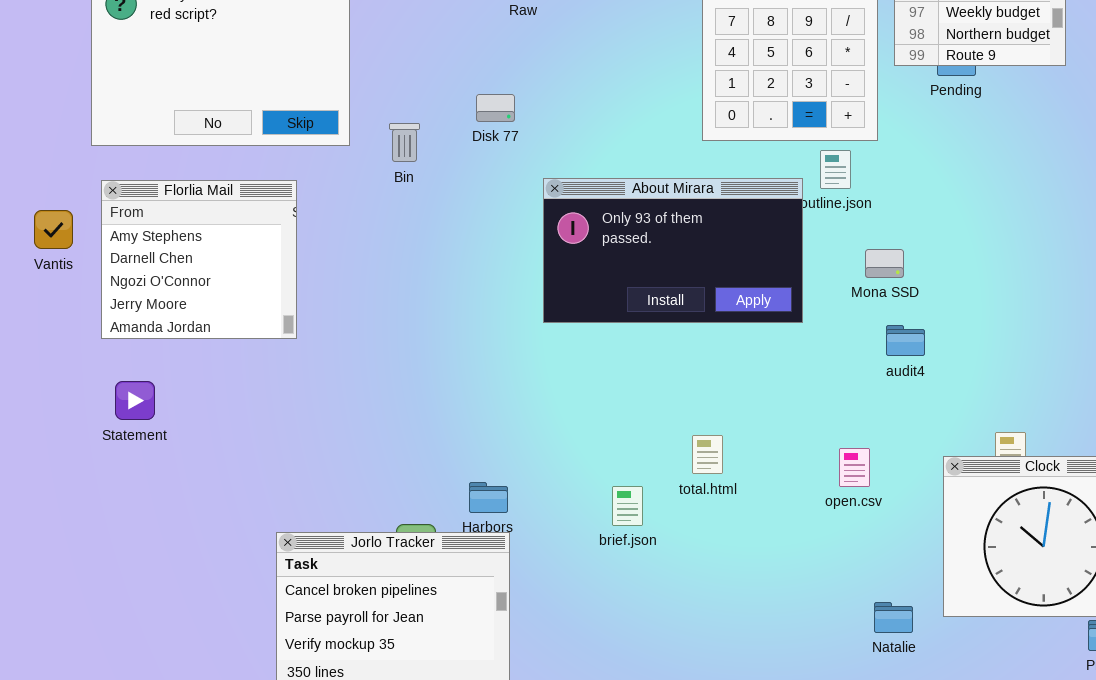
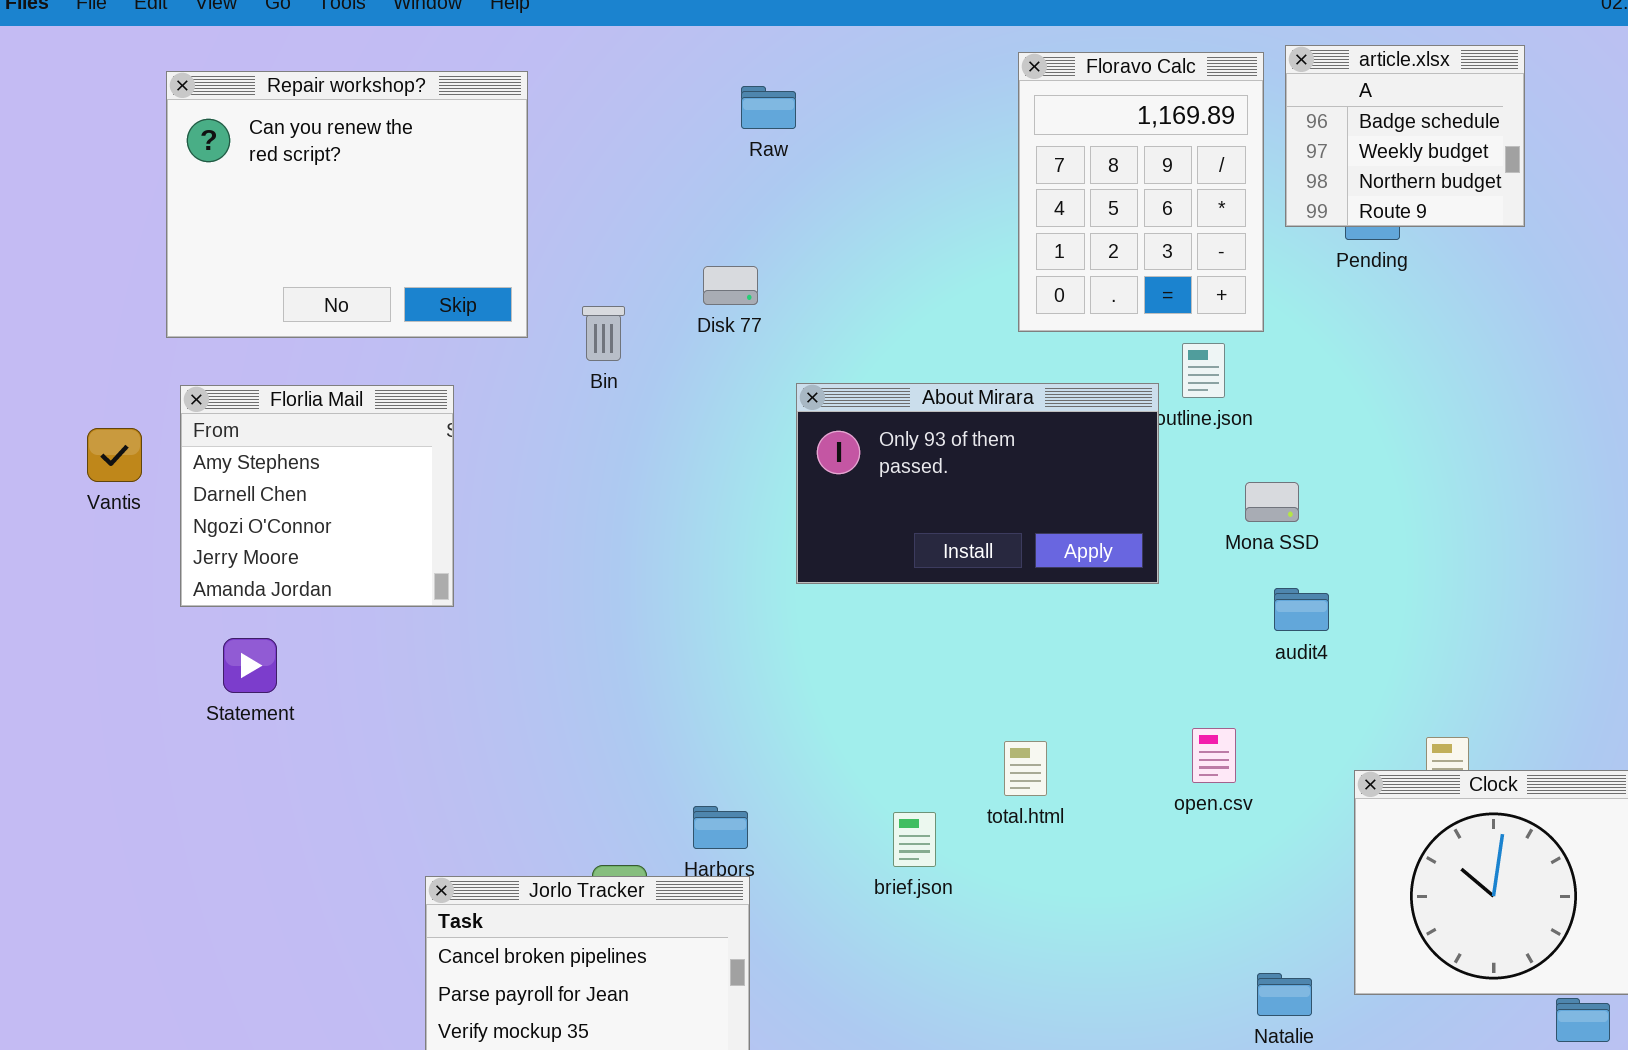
Statement: [115,381,155,420] -> [223,638,277,693], moved
open.csv: [839,448,870,487] -> [1192,728,1236,783], moved

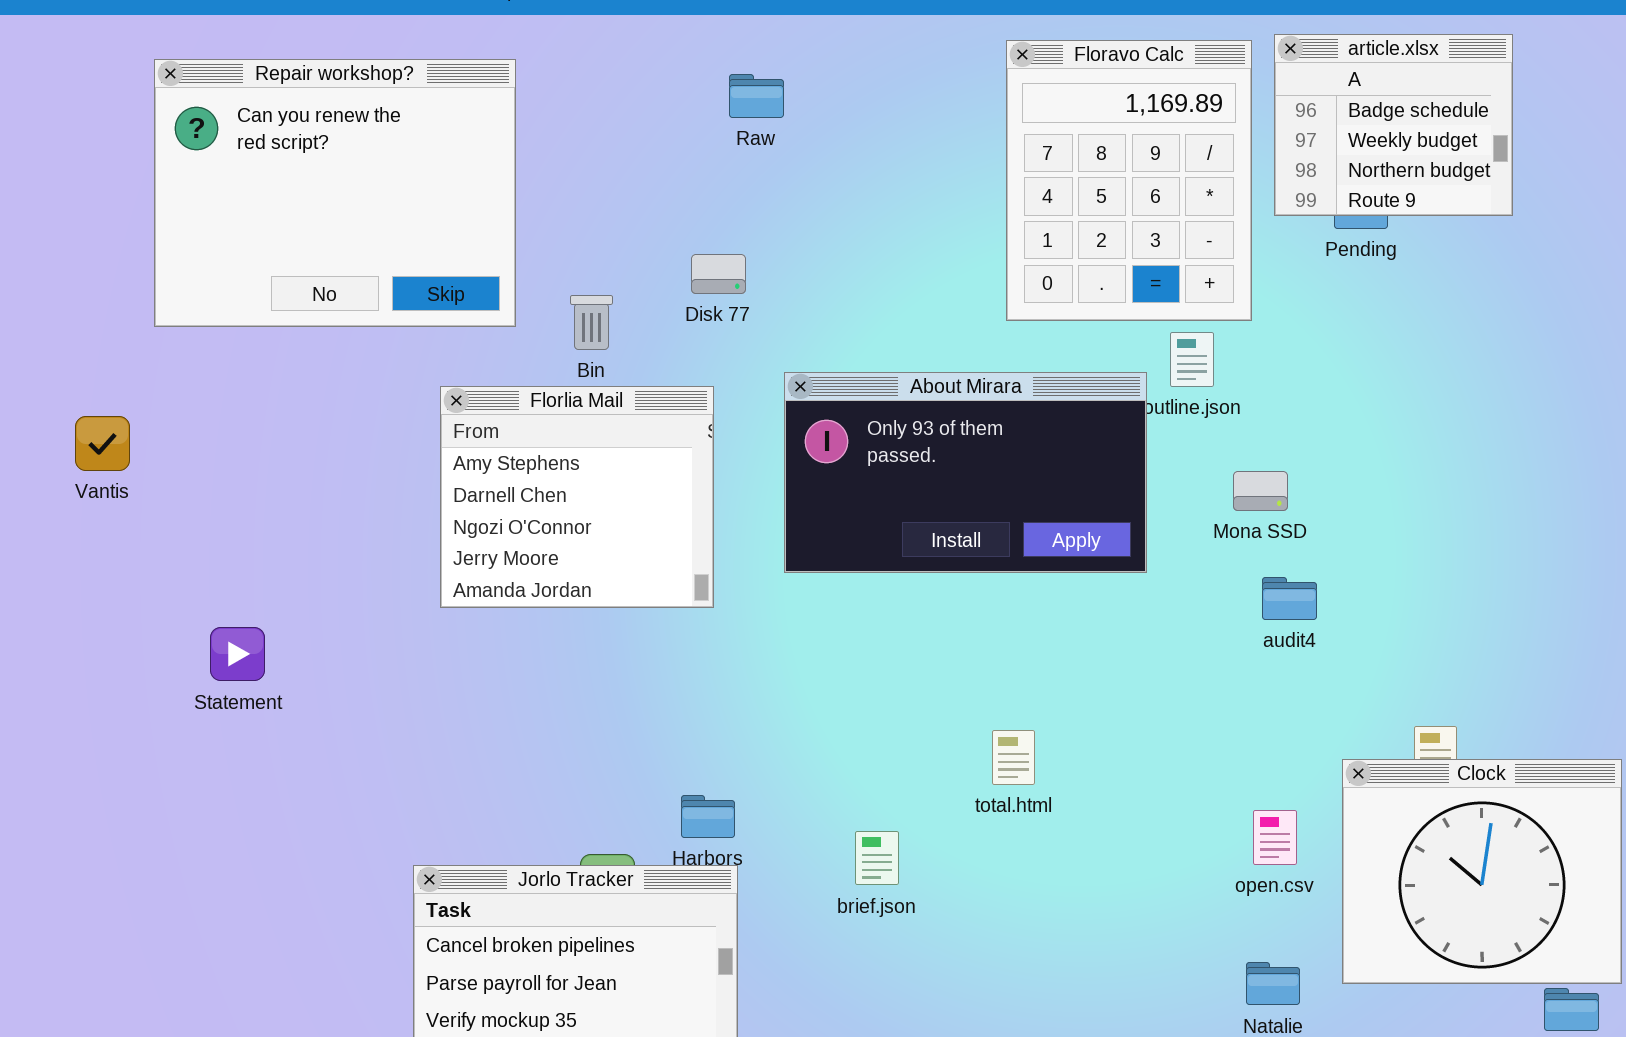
Florlia Mail: [180,385,454,607] -> [440,386,714,608], moved
open.csv: [1192,728,1236,783] -> [1253,810,1297,865], moved
brief.json: [893,812,936,867] -> [855,831,899,885], moved

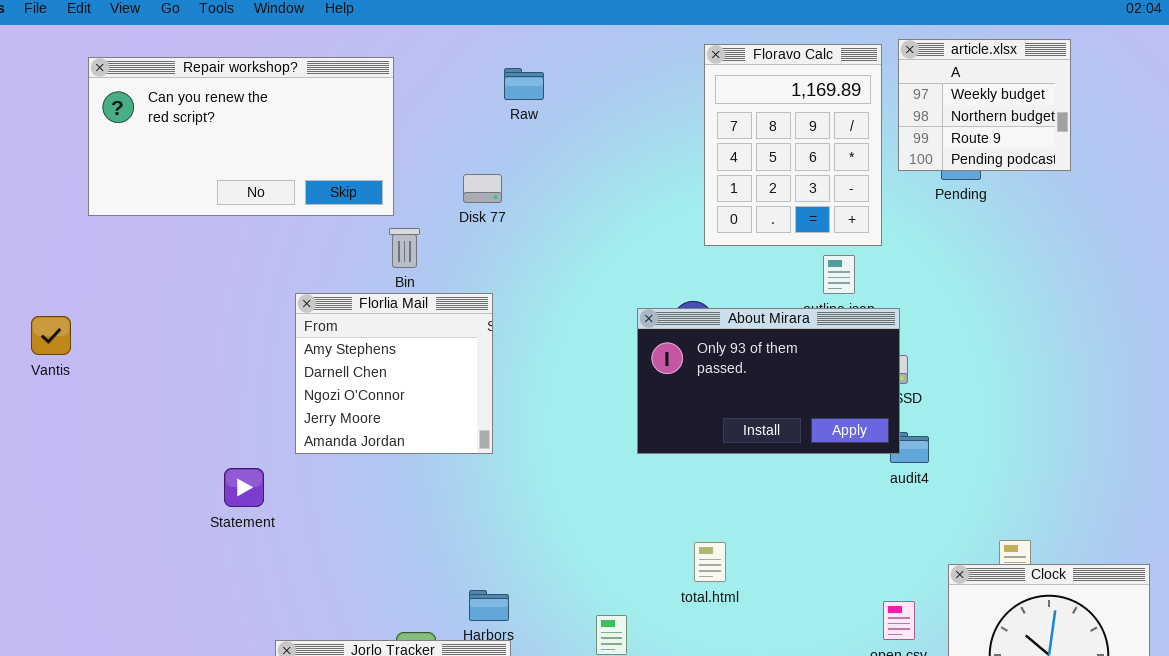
article.xlsx: [1274,34,1513,216] -> [898,39,1071,171], scrolled down 1 row
Repair workshop?: [154,59,516,327] -> [88,57,394,216], resized
Disk 77: [691,254,746,294] -> [463,174,502,203], moved
About Mirara: [784,372,1147,573] -> [637,308,900,454], moved
Statement: [210,627,265,681] -> [224,468,264,507], moved

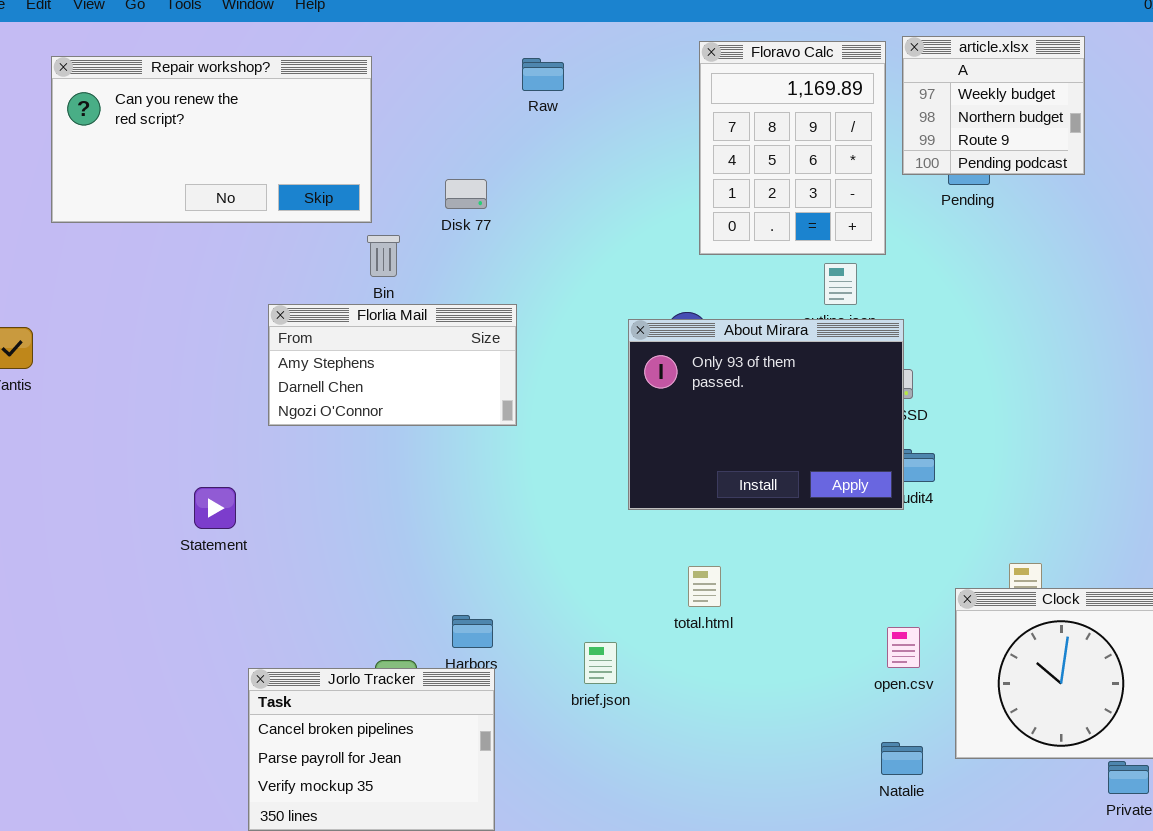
Raw: [504,68,544,100] -> [522,58,564,91], moved
Florlia Mail: [295,293,493,454] -> [268,304,517,426], resized
About Mirara: [637,308,900,454] -> [628,319,904,510], resized

